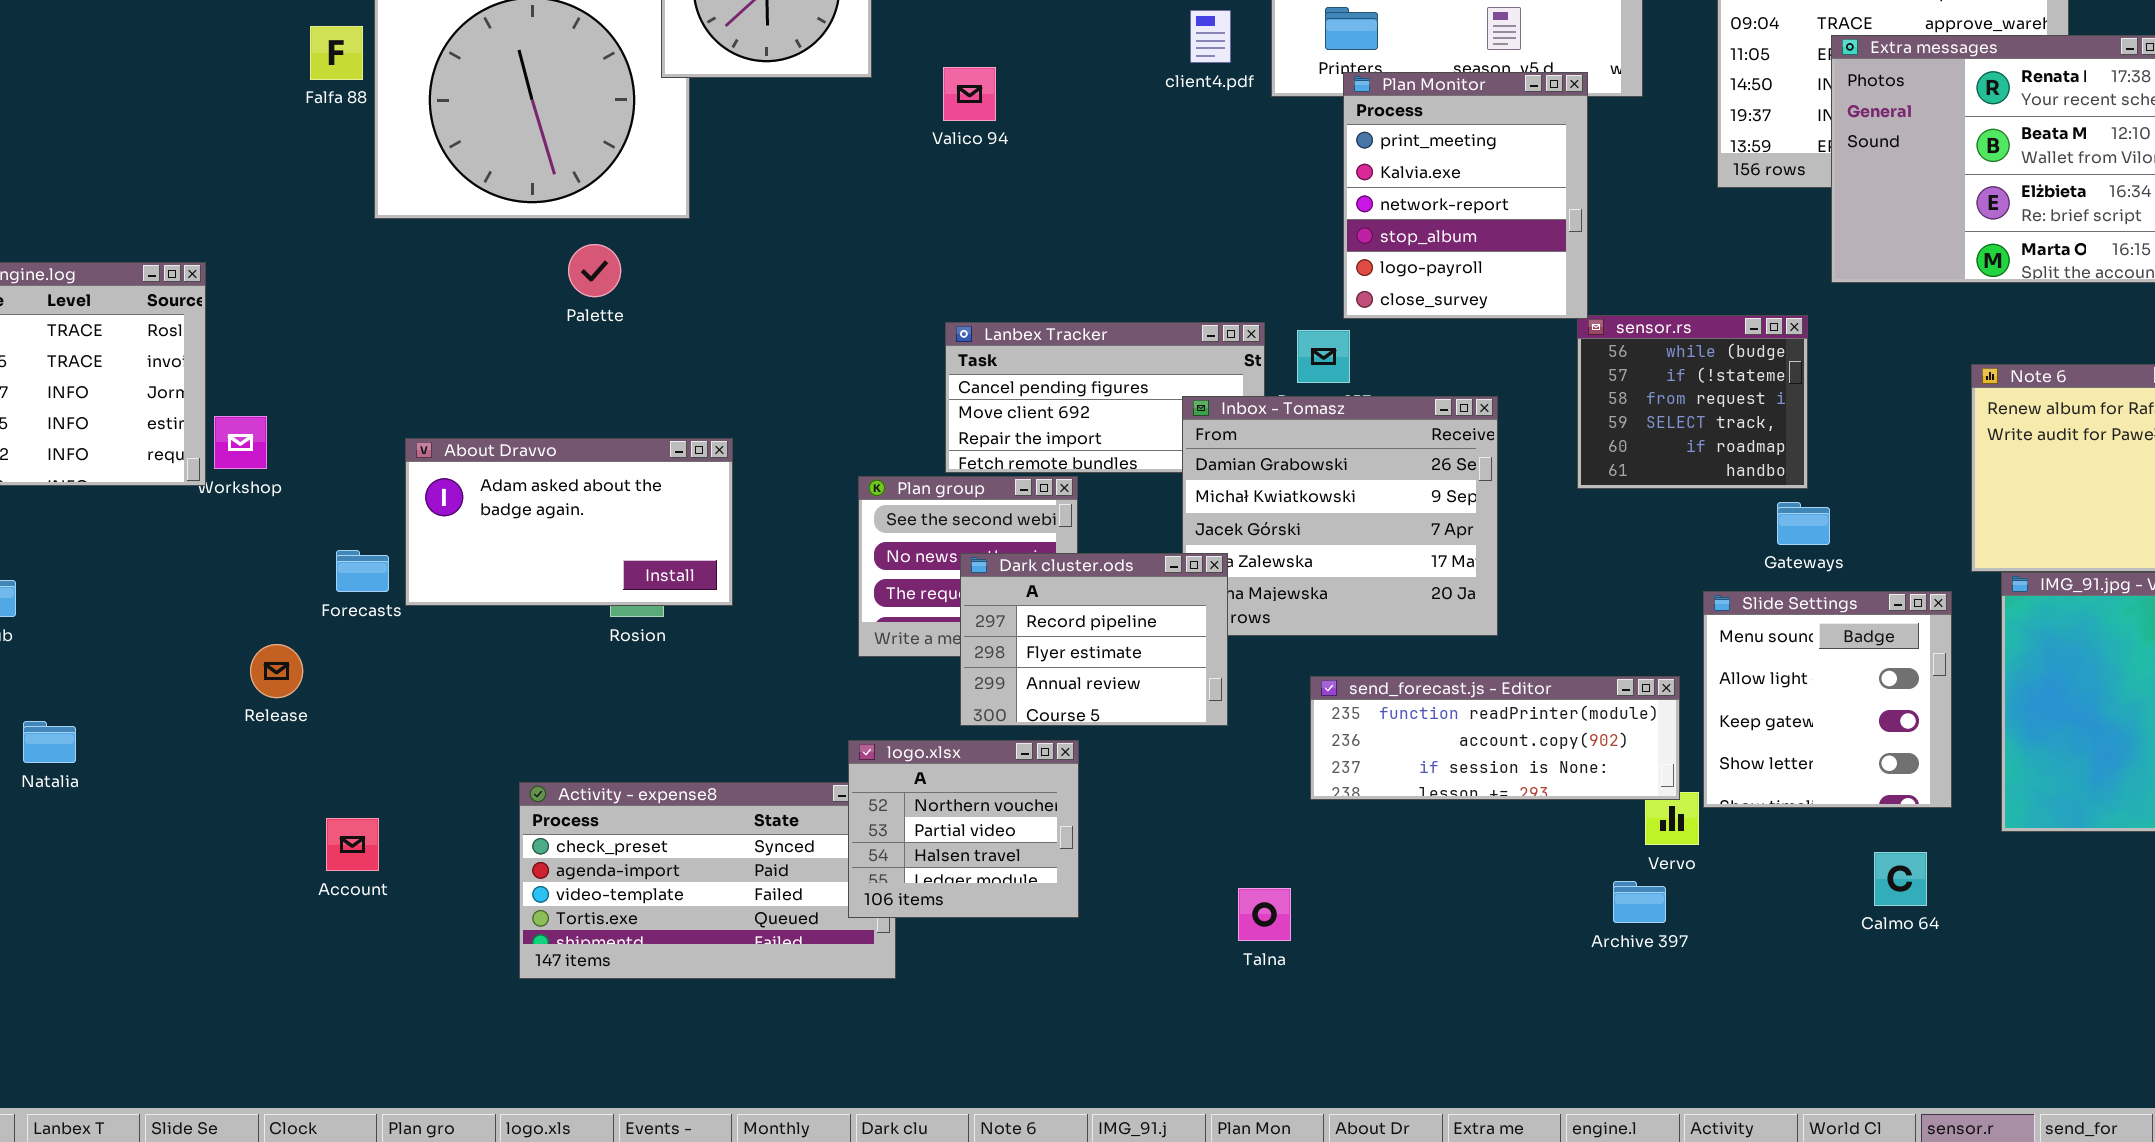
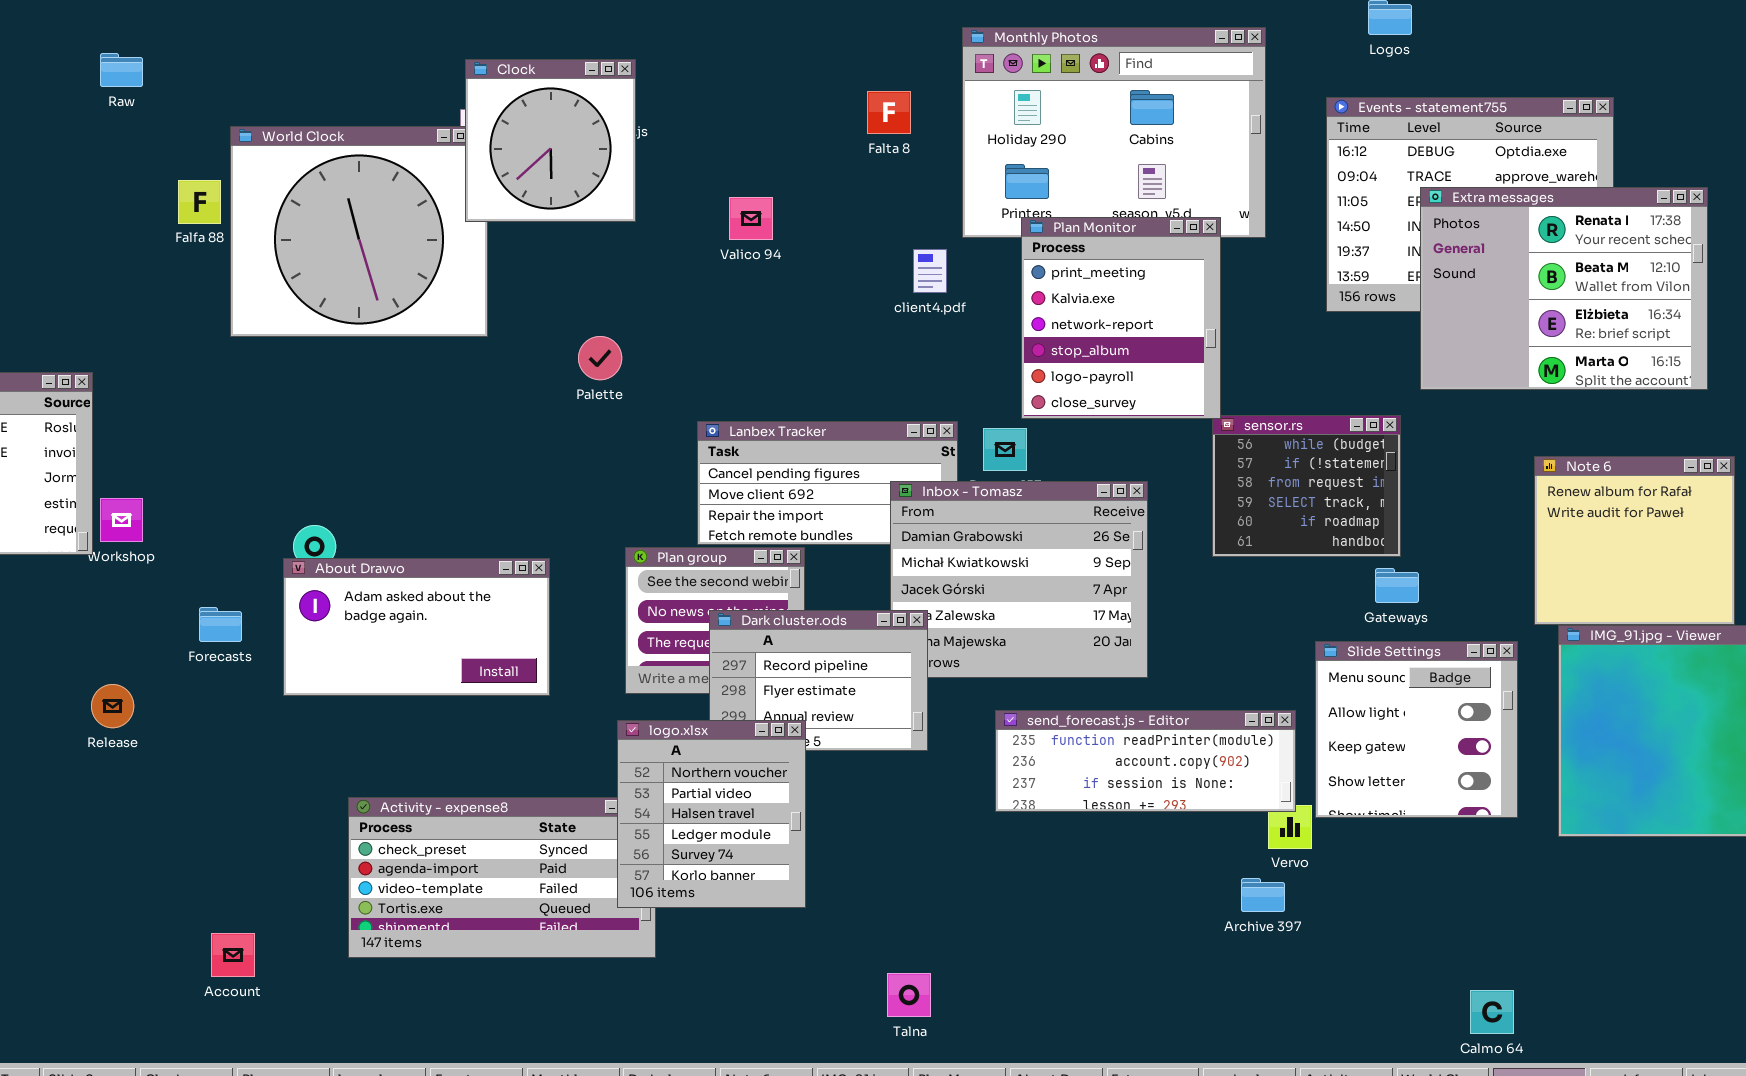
client4.pdf: [1190,10,1231,63] -> [913,249,947,293], moved
Valico 94: [943,67,996,121] -> [729,197,773,240], moved
Palette: [568,244,621,297] -> [578,336,622,380], moved
About Dravvo: [405,438,733,606] -> [283,558,550,696], moved
Release: [250,644,303,698] -> [91,684,134,728], moved
logo.xlsx: [848,740,1079,918] -> [617,720,806,908], resized
Account: [326,818,379,871] -> [211,933,255,977], moved
Calmo 64: [1874,852,1927,906] -> [1470,990,1514,1034], moved
Talna: [1238,888,1291,941] -> [887,973,931,1017], moved

